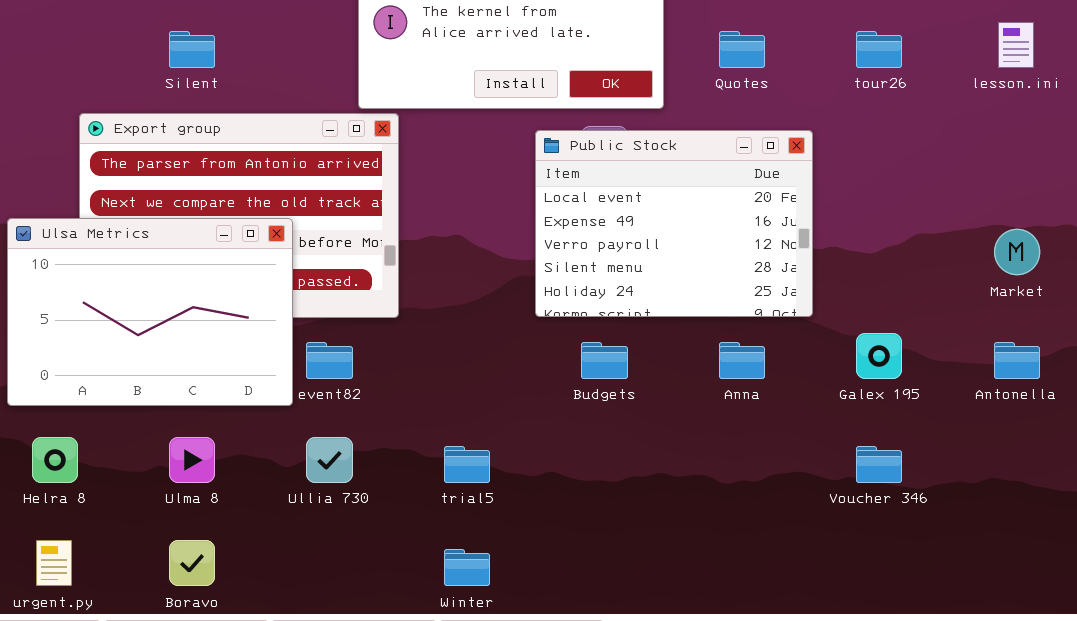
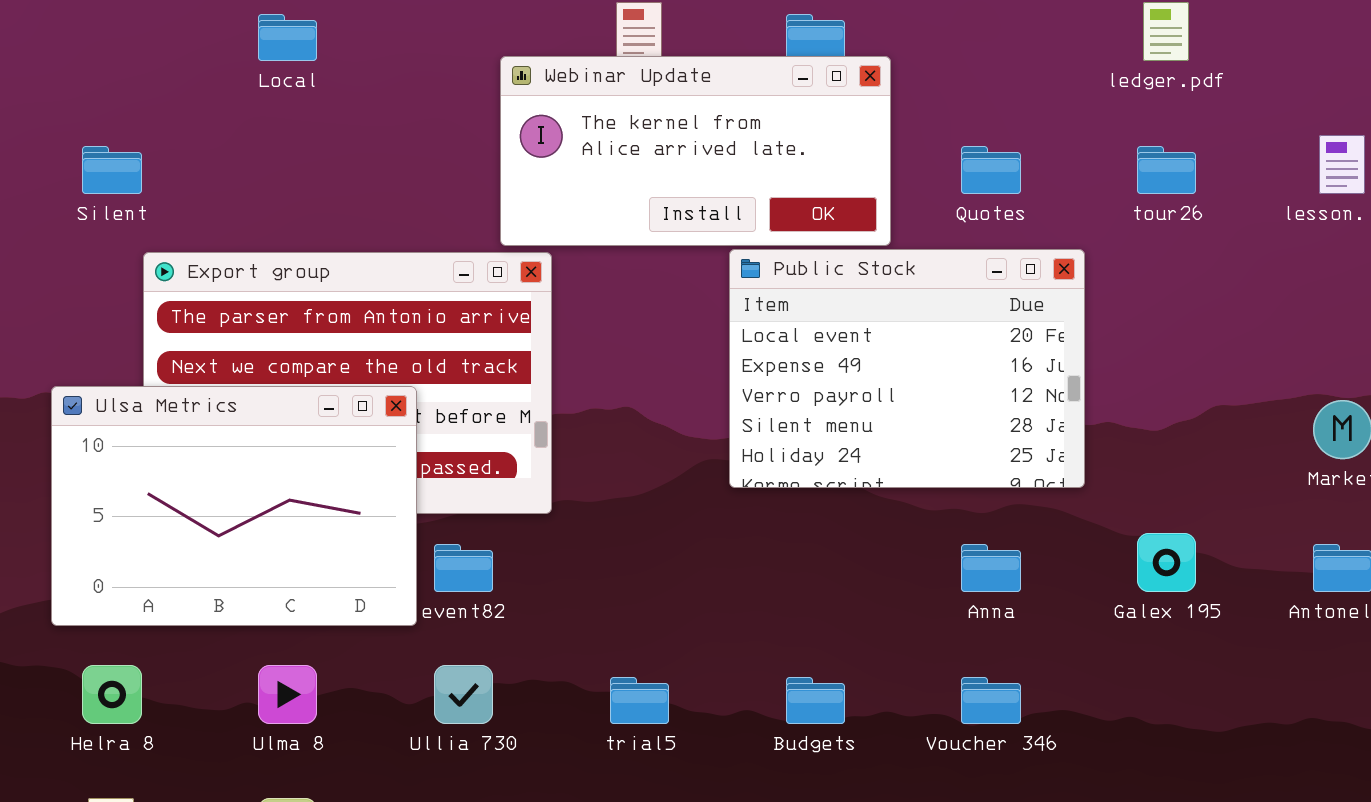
Silent: [169,31,215,68] -> [82,146,142,194], moved
Public Stock: [535,130,813,317] -> [729,249,1085,488], moved
Budgets: [581,342,628,379] -> [786,677,845,724], moved
Voucher 346: [856,446,902,483] -> [961,677,1021,724], moved

